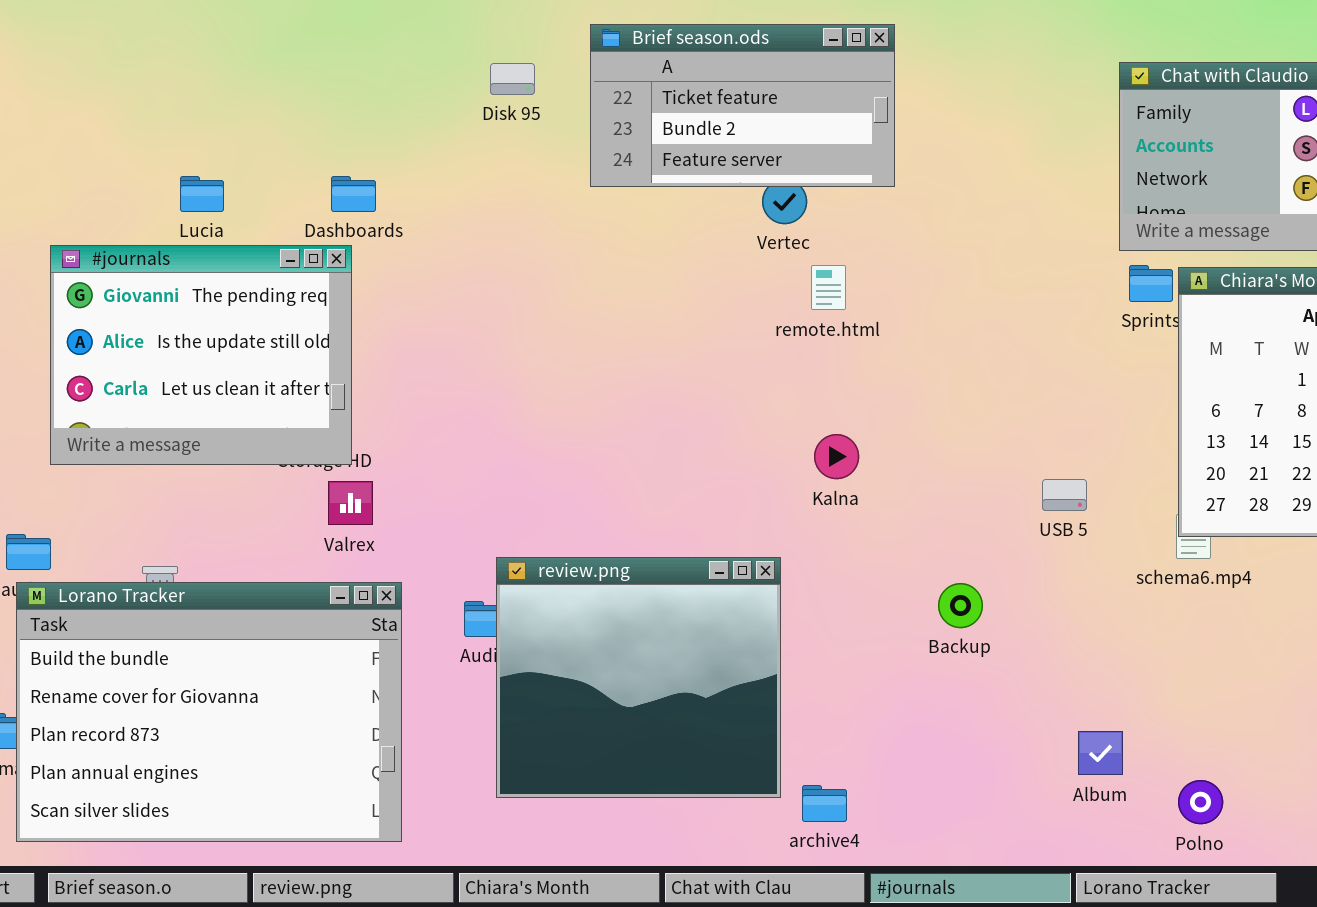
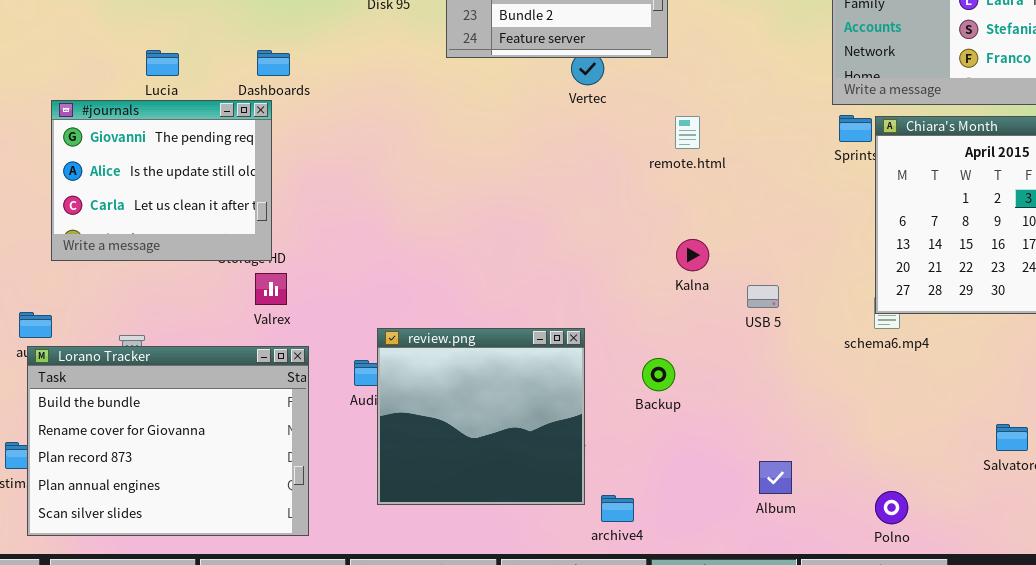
remote.html: [811,265,846,310] -> [675,116,700,149], moved
Kalna: [814,434,859,479] -> [676,239,709,271], moved
USB 5: [1042,479,1087,511] -> [747,285,779,308], moved
Backup: [938,583,983,628] -> [642,358,675,391], moved
Album: [1078,731,1123,775] -> [759,461,792,494], moved

